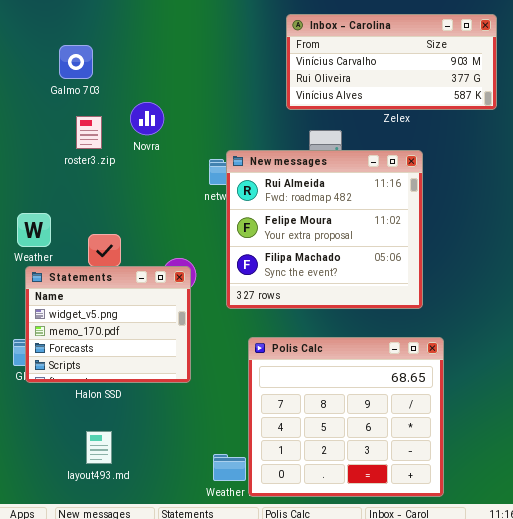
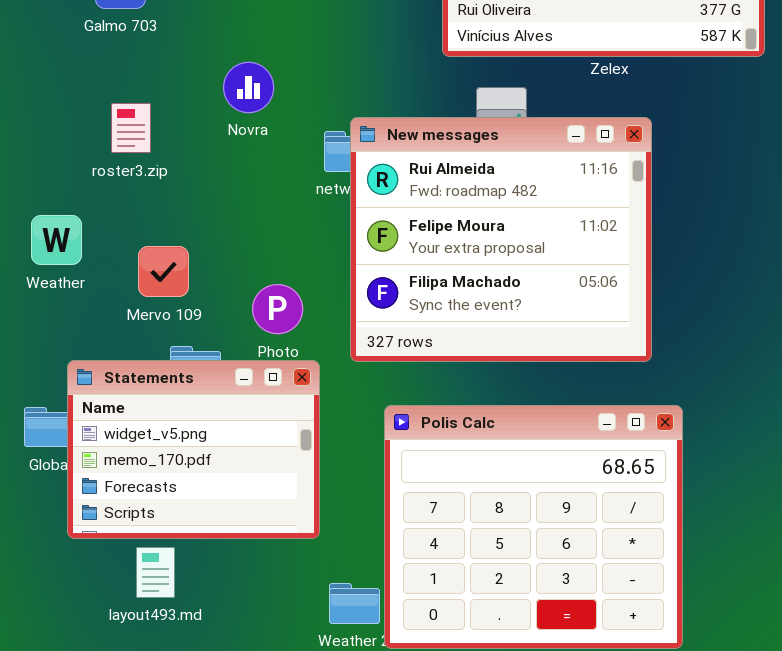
Novra: [130,102,164,135] -> [223,62,274,113], moved
roster3.zip: [76,116,102,149] -> [111,103,151,153], moved
Statements: [25,266,191,383] -> [67,360,320,539], moved

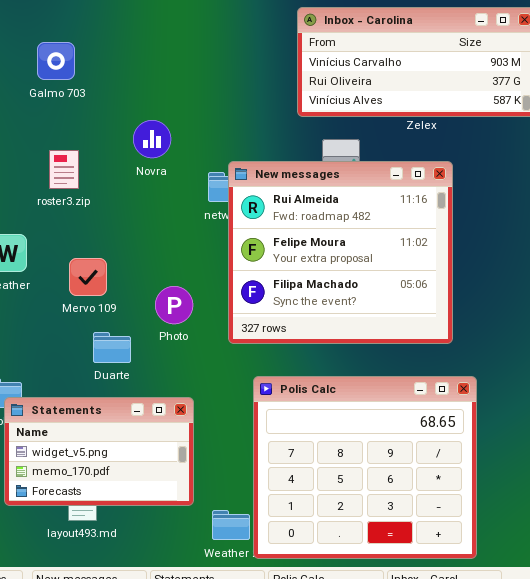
Statements: [67,360,320,539] -> [4,397,194,506], moved, resized

